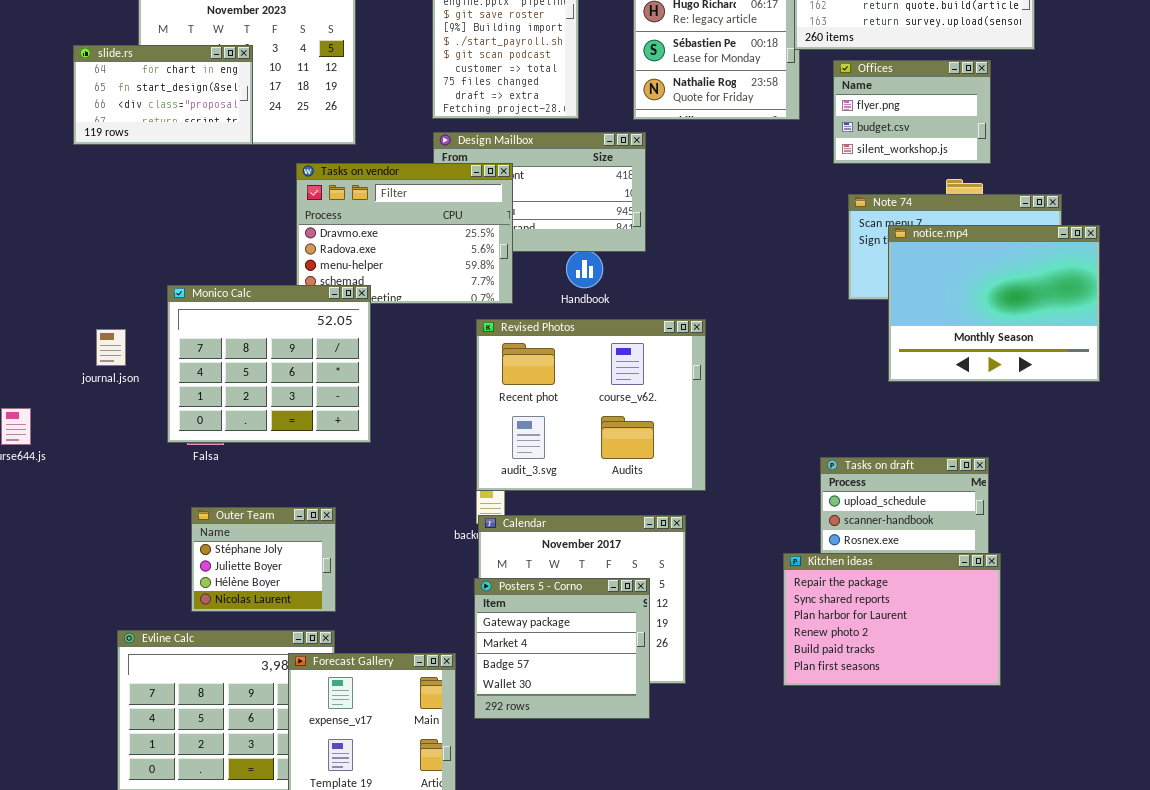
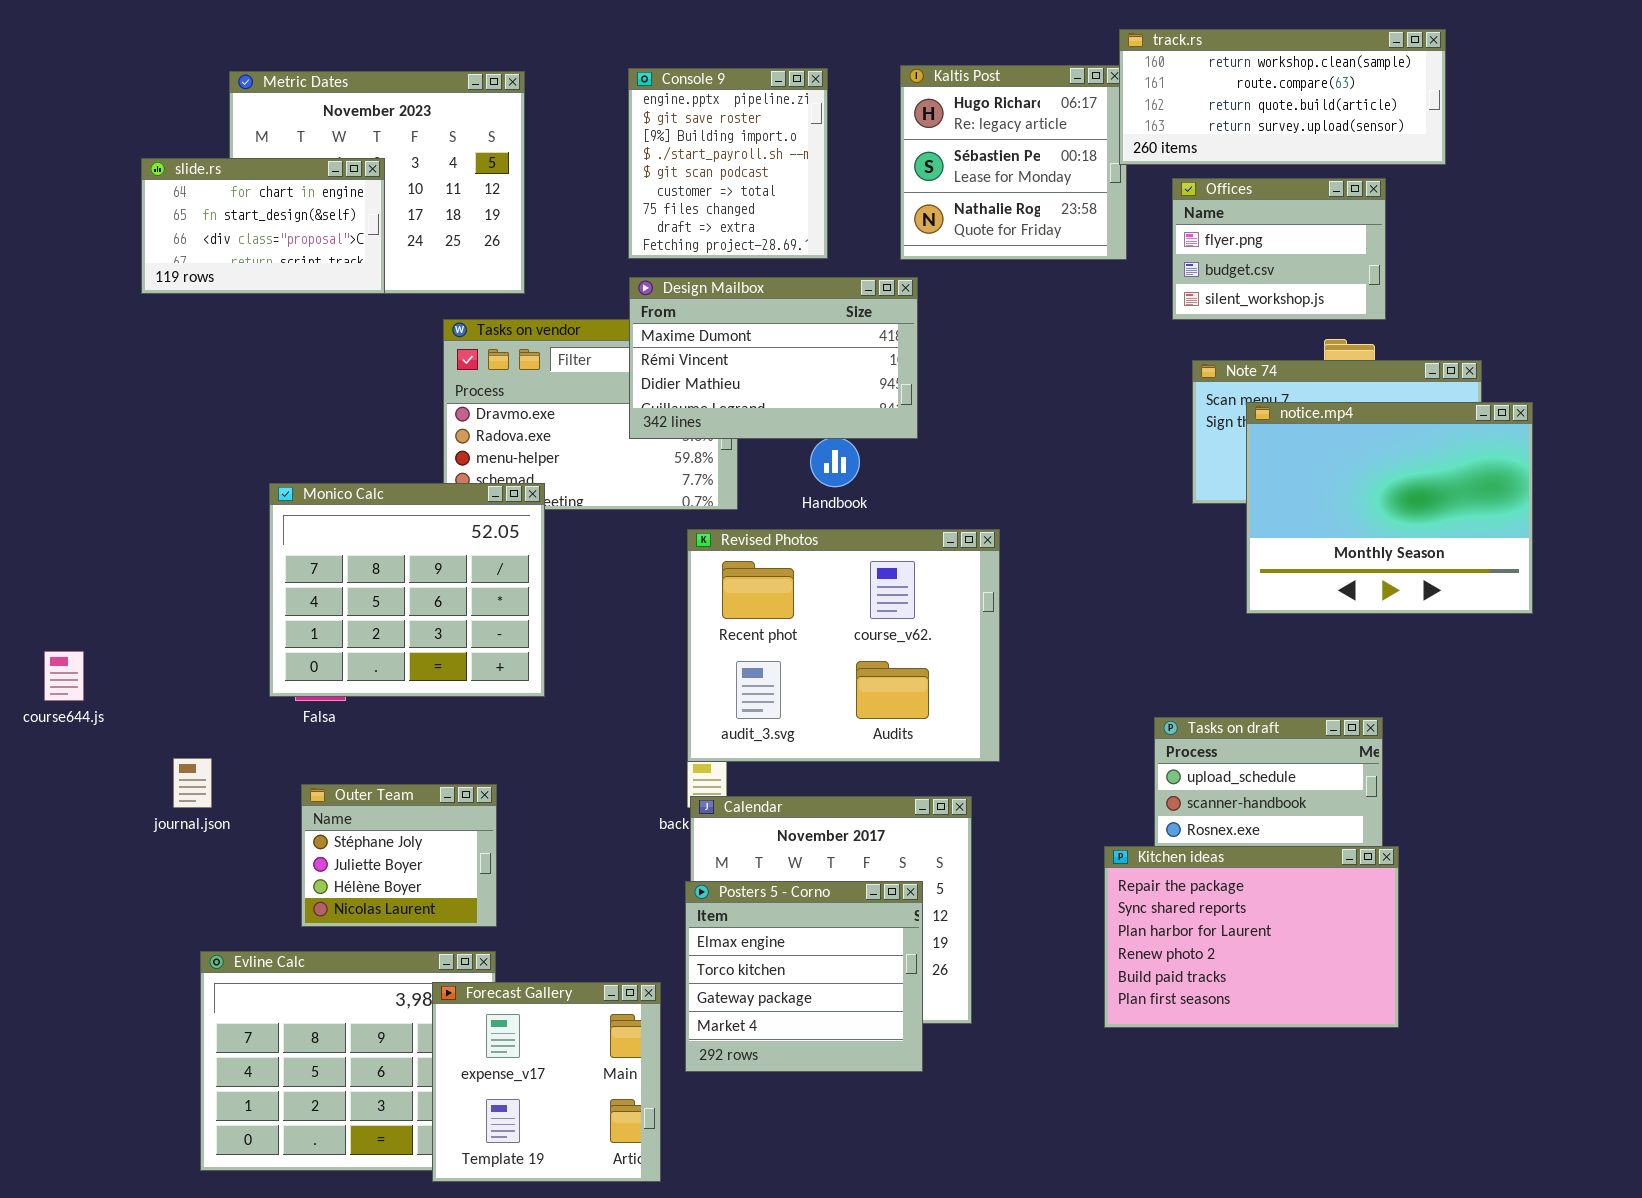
Design Mailbox: [433,132,646,252] -> [629,277,918,439], raised
journal.json: [96,329,126,366] -> [173,758,212,808], moved
Posters 5 - Corno: [474,578,650,719] -> [685,881,923,1072], scrolled up 2 rows

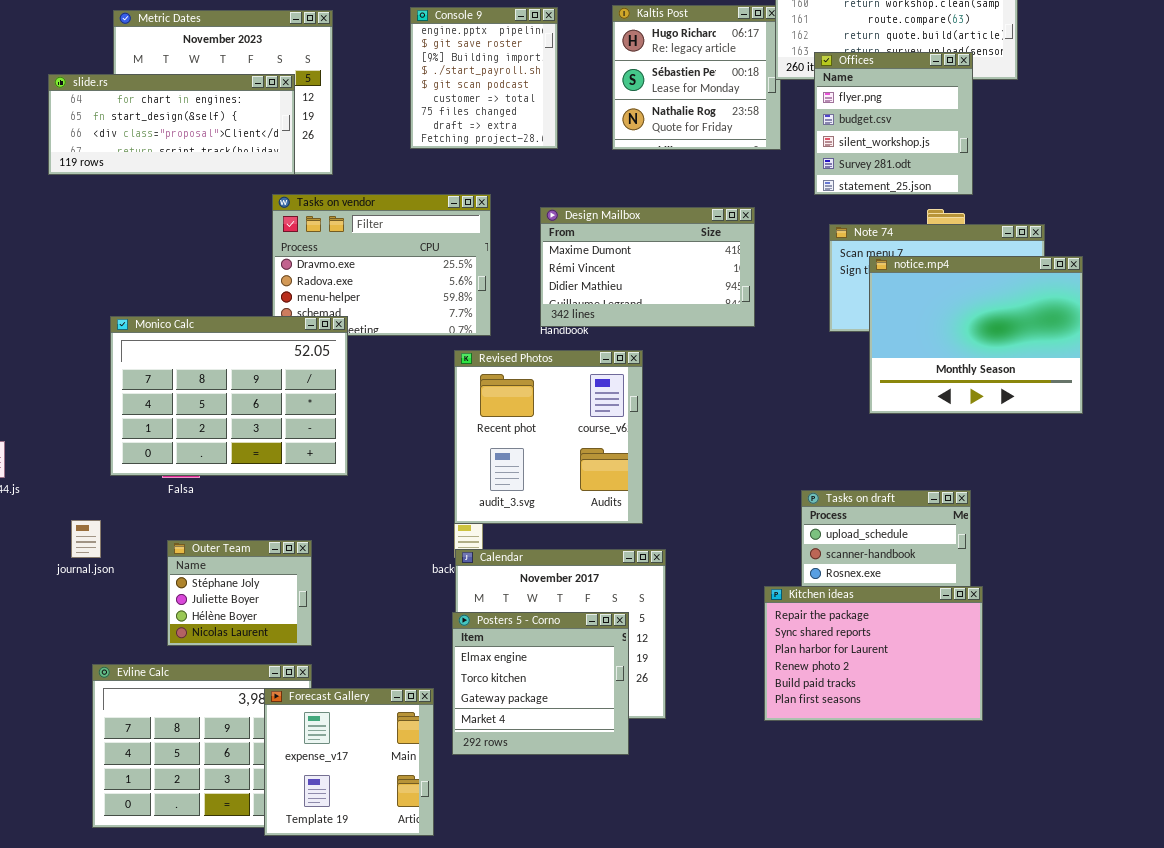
slide.rs: [141,158,385,294] -> [48,74,295,175], resized
Offices: [1172,178,1386,320] -> [814,52,973,195], resized
Design Mailbox: [629,277,918,439] -> [540,207,755,327], moved
Monico Calc: [269,483,545,697] -> [110,316,348,476], resized
Revised Photos: [687,529,1000,762] -> [454,350,643,524], resized

